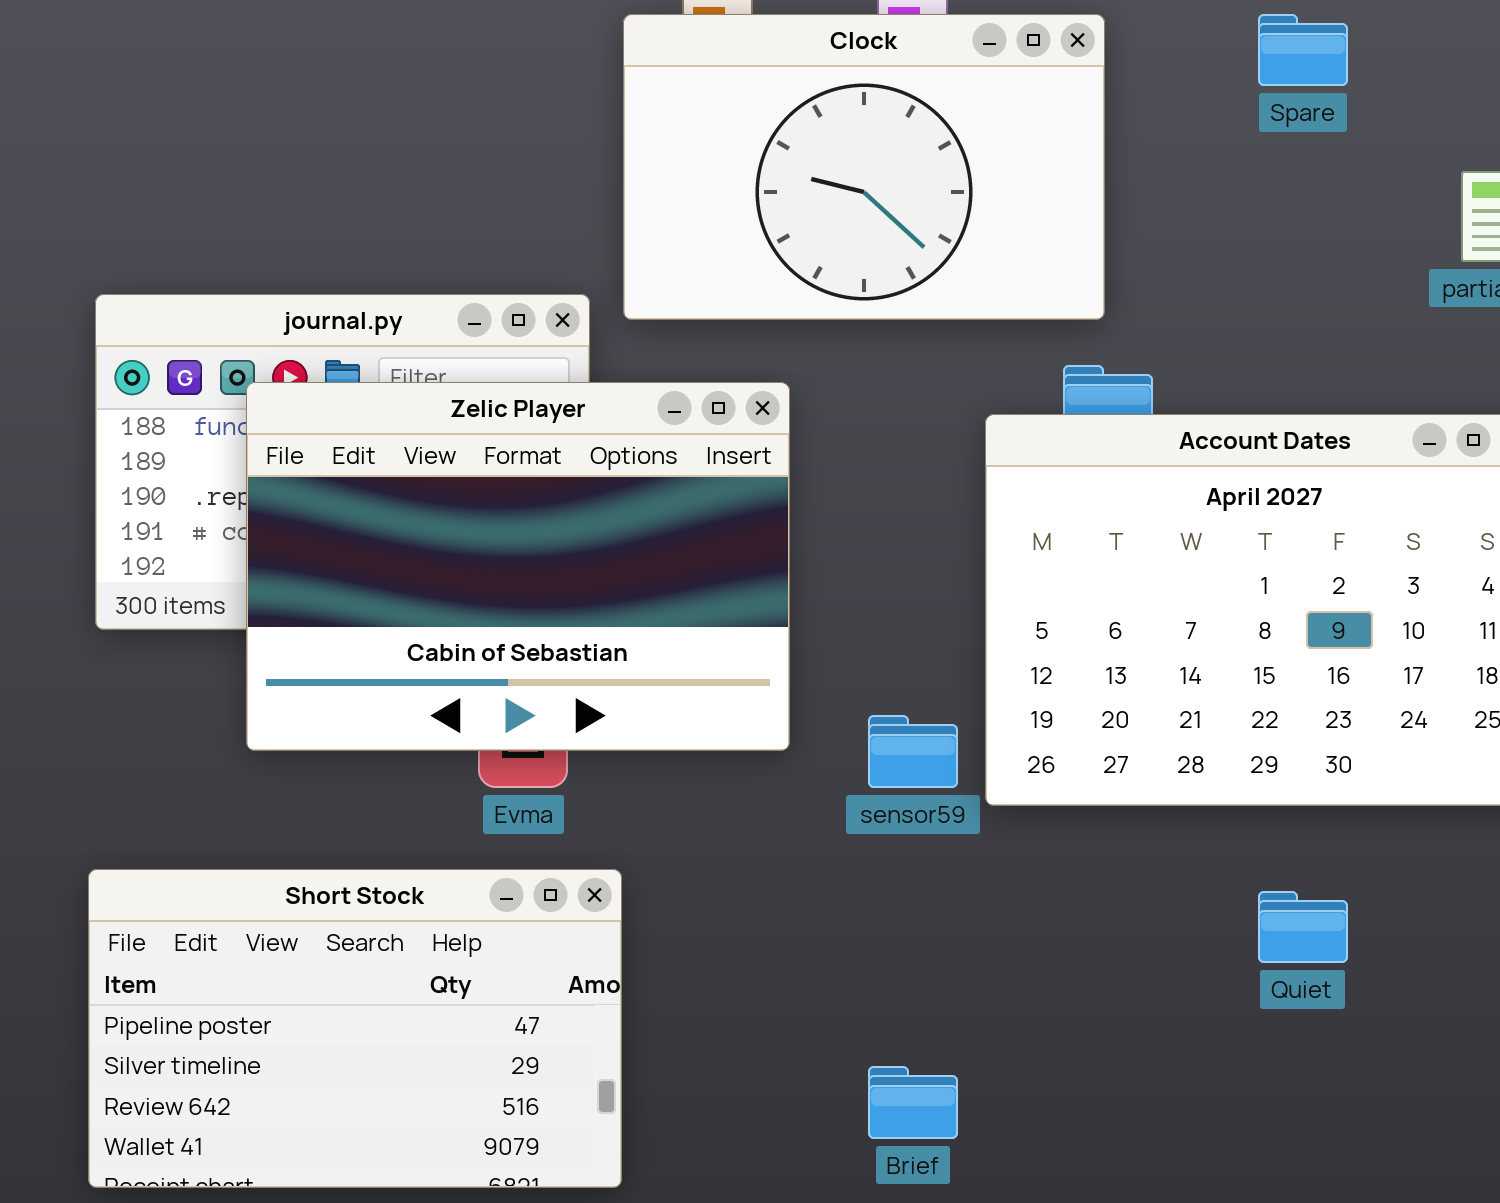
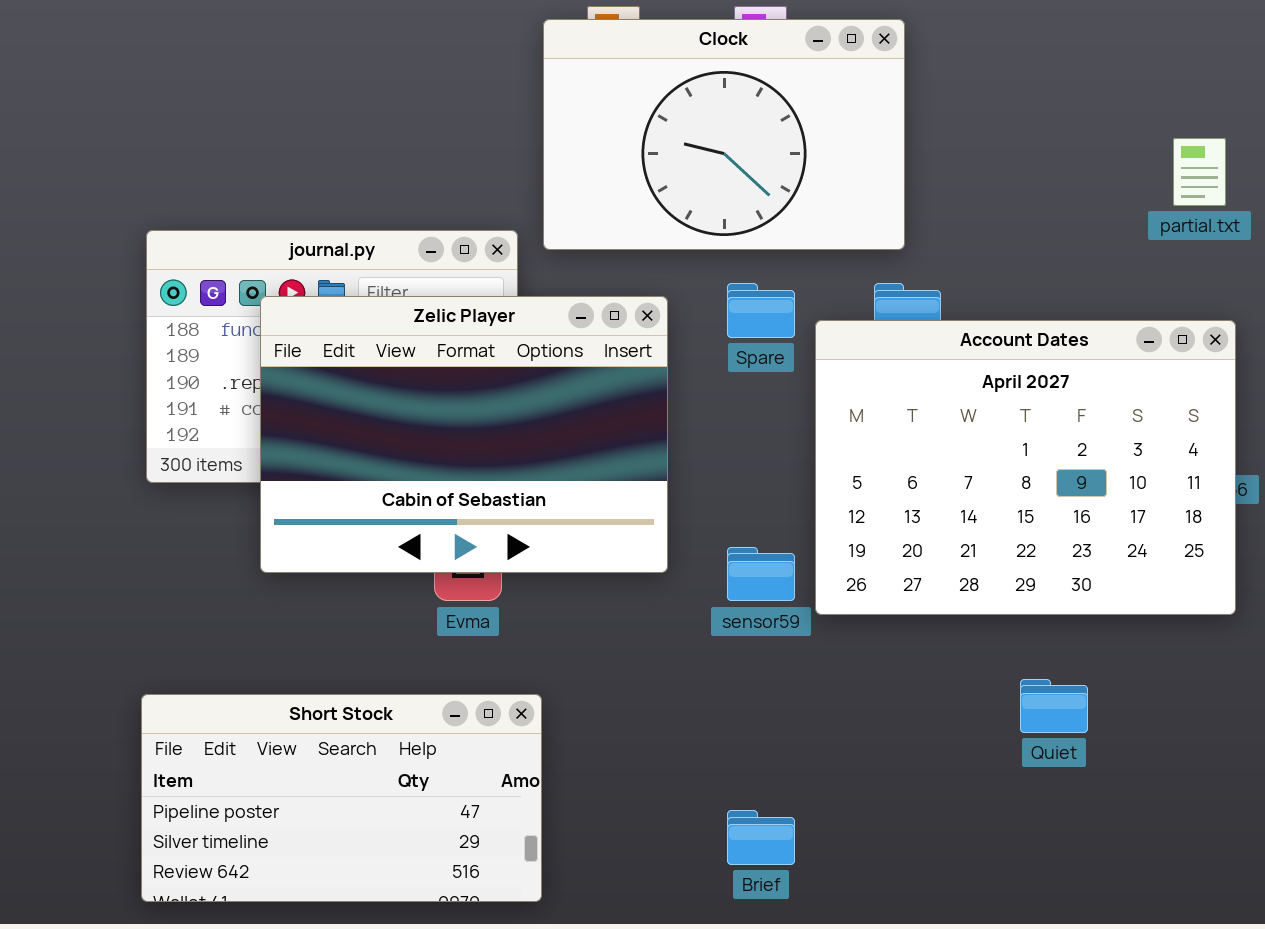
Spare: [1258,14,1348,86] -> [727,283,795,338], moved
Short Stock: [88,869,622,1188] -> [141,694,542,902], resized

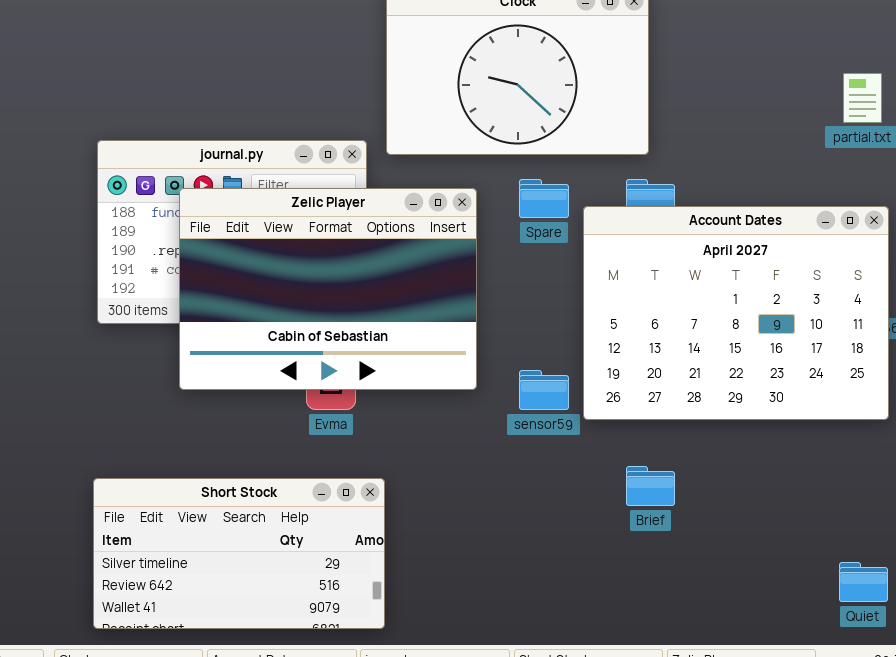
Quiet: [1020,679,1088,733] -> [839,562,888,602], moved
Short Stock: [141,694,542,902] -> [93,478,385,629], scrolled down 1 row
Brief: [727,810,795,865] -> [626,466,675,506], moved

